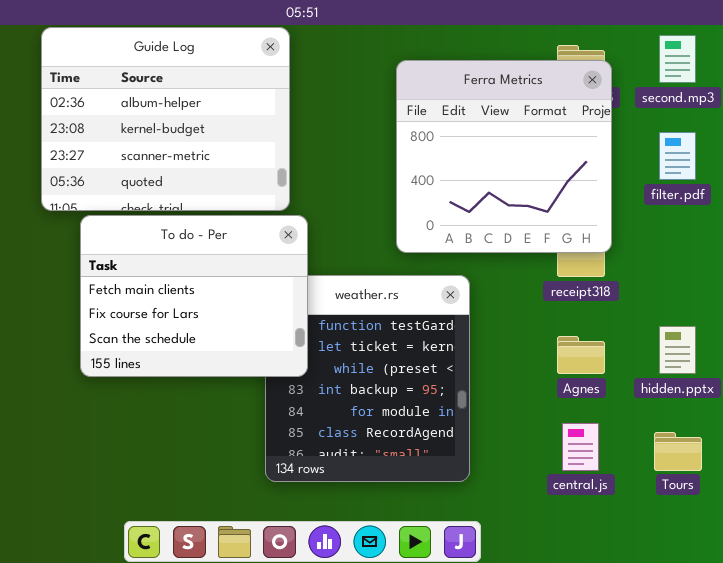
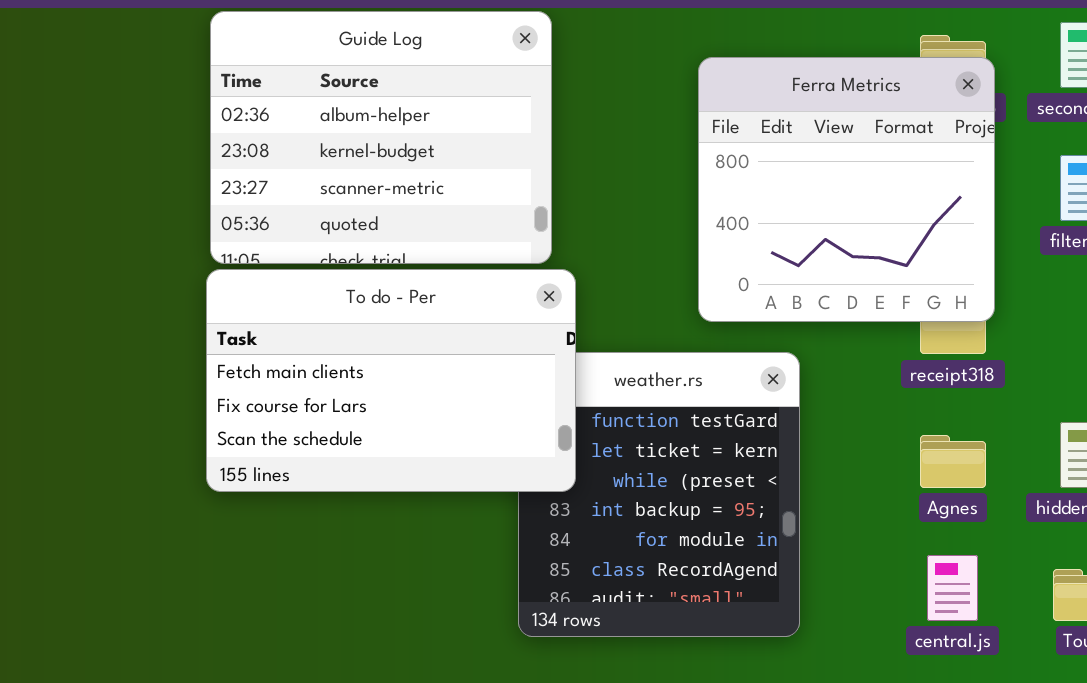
To do - Per: [80,215,308,377] -> [206,269,576,492], resized

